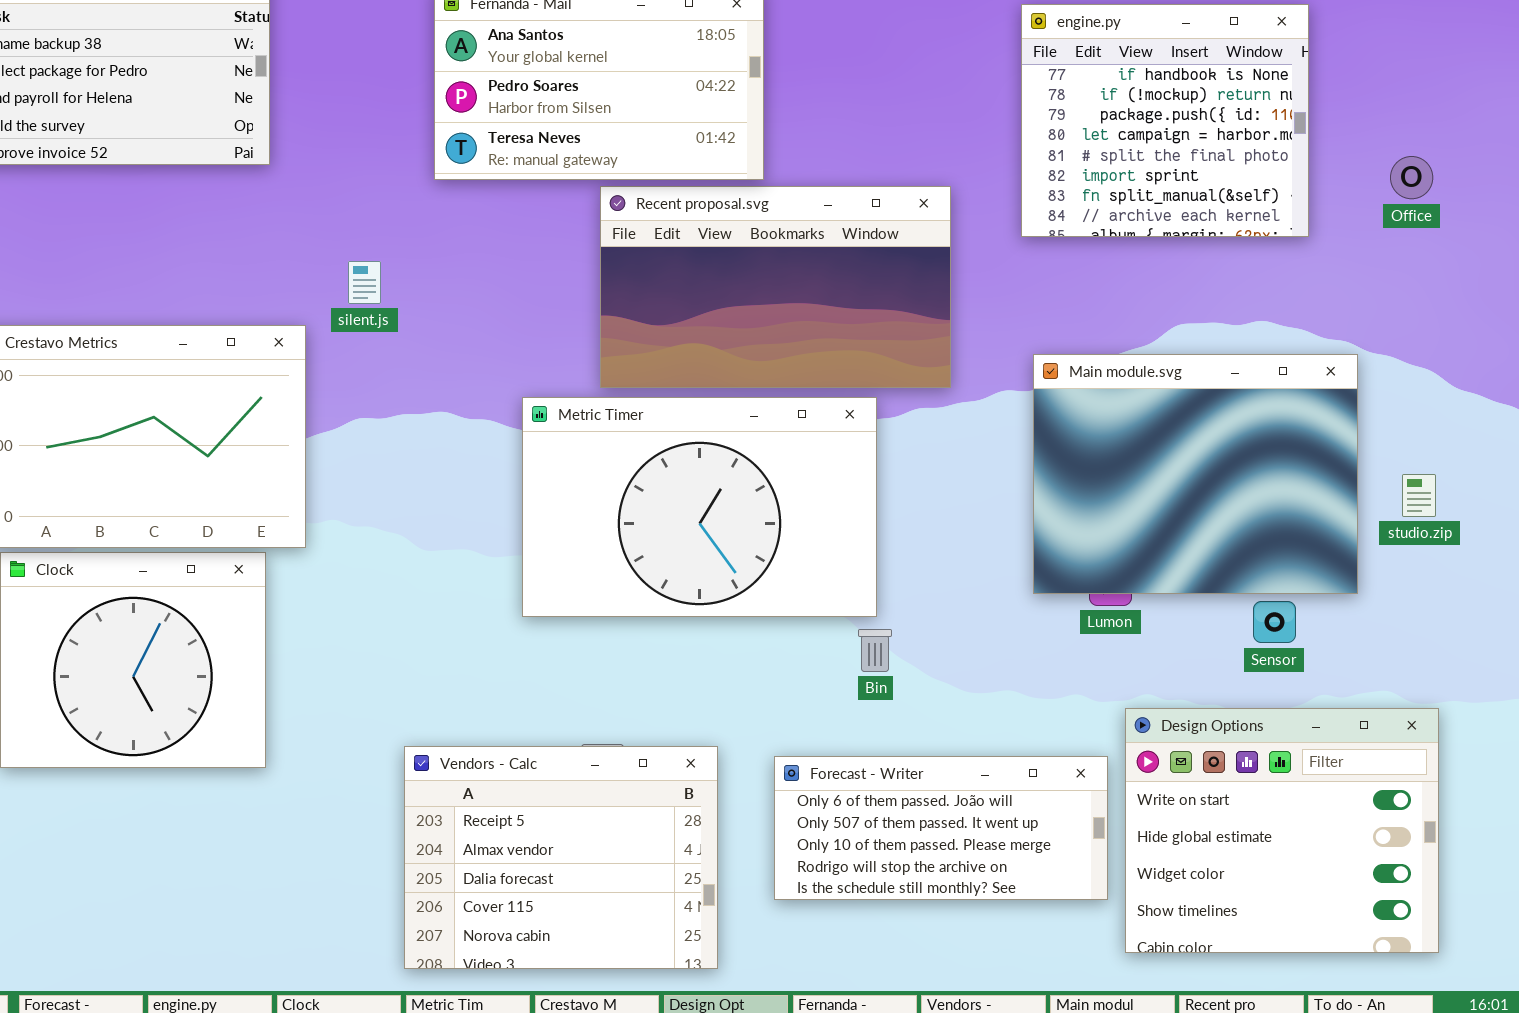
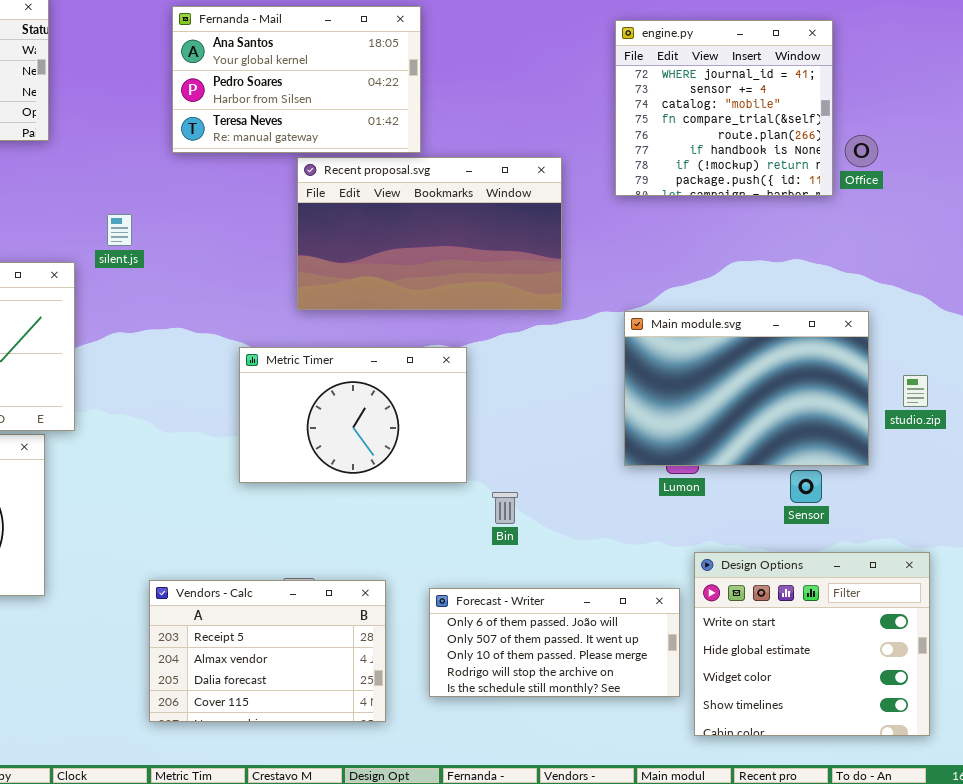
engine.py: [1021,4,1309,237] -> [615,20,833,196], scrolled up 5 rows
Office: [1390,156,1433,199] -> [845,135,878,167], moved
Main module.svg: [1033,354,1358,594] -> [624,311,869,466], resized
Metric Timer: [522,397,877,617] -> [239,347,467,483], resized
Vendors - Calc: [404,746,718,969] -> [149,580,386,722], resized

